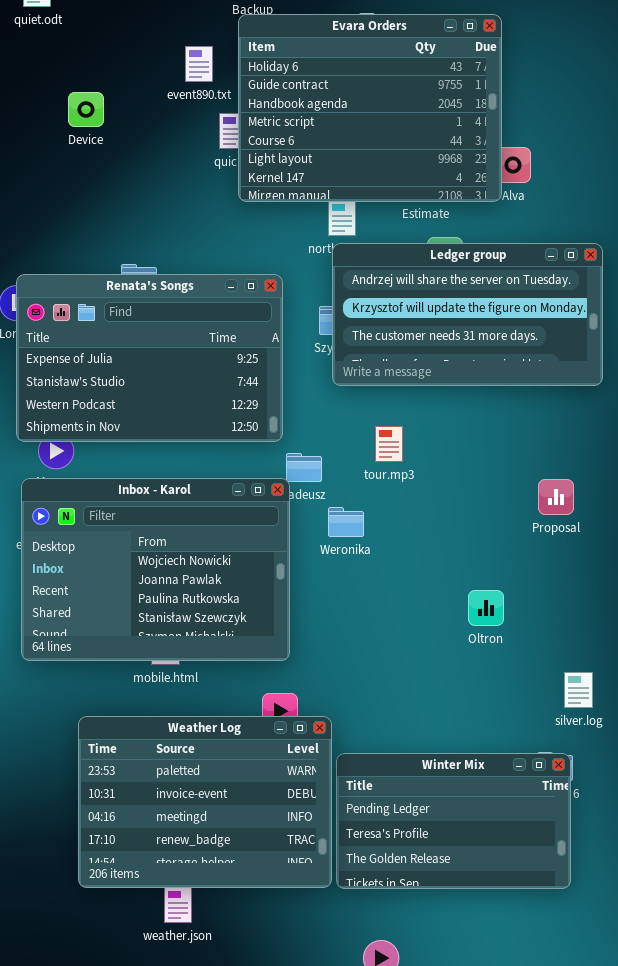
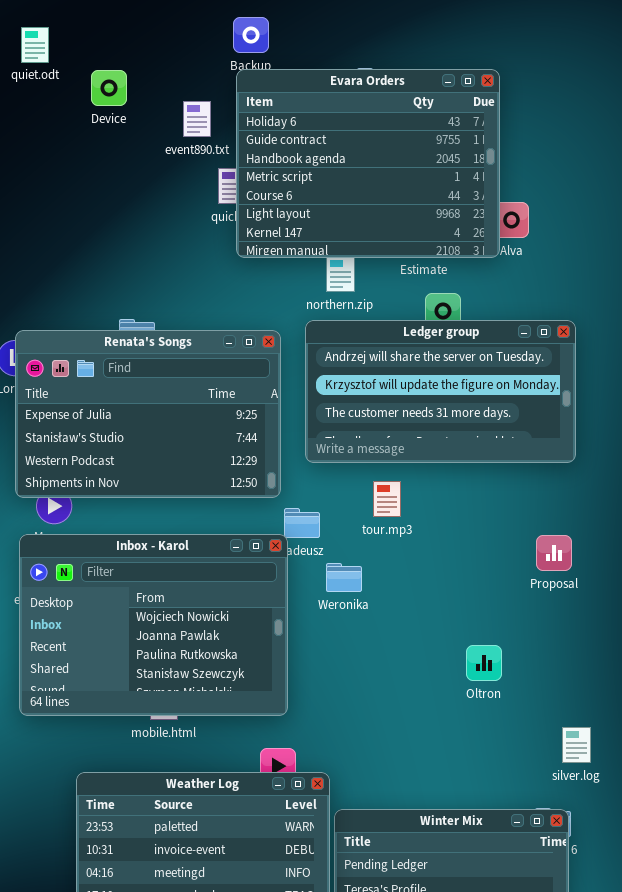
Device: [68,92,104,127] -> [91,70,127,106], moved
Ledger group: [332,243,603,386] -> [305,320,576,463], moved

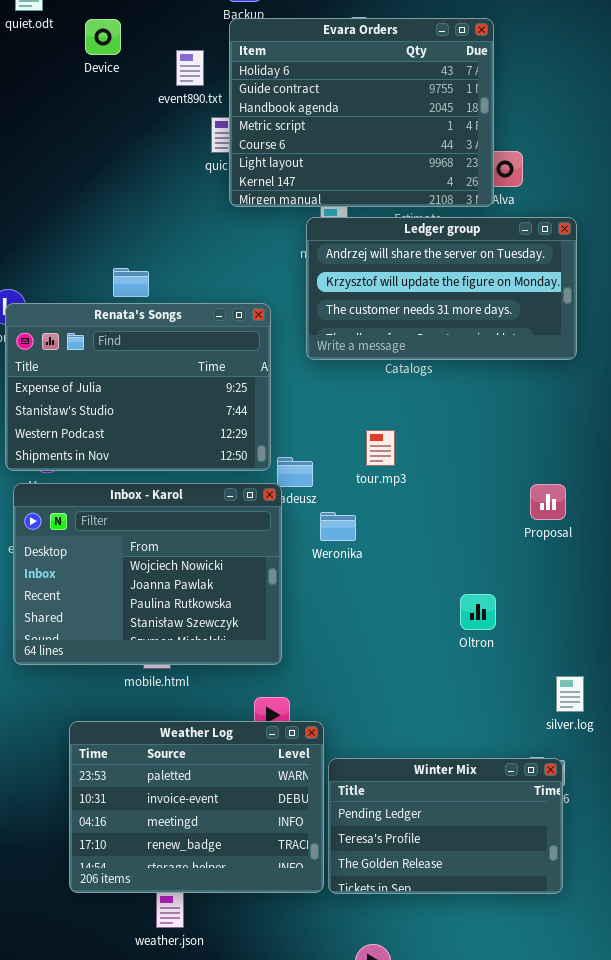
Ledger group: [305,320,576,463] -> [306,217,577,360], moved
Renata's Songs: [15,330,281,498] -> [5,303,271,471], moved

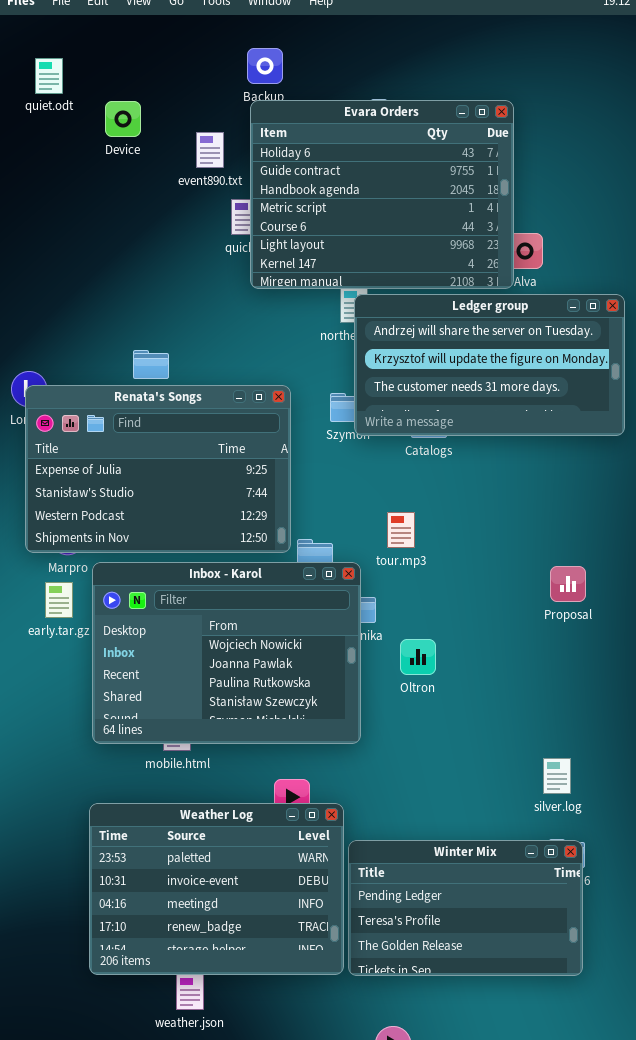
Ledger group: [306,217,577,360] -> [354,294,625,436], moved
Inbox - Karol: [13,483,282,665] -> [92,562,361,744], moved
Oltron: [460,594,496,630] -> [400,639,436,675], moved
silver.log: [556,676,584,712] -> [543,758,571,794], moved

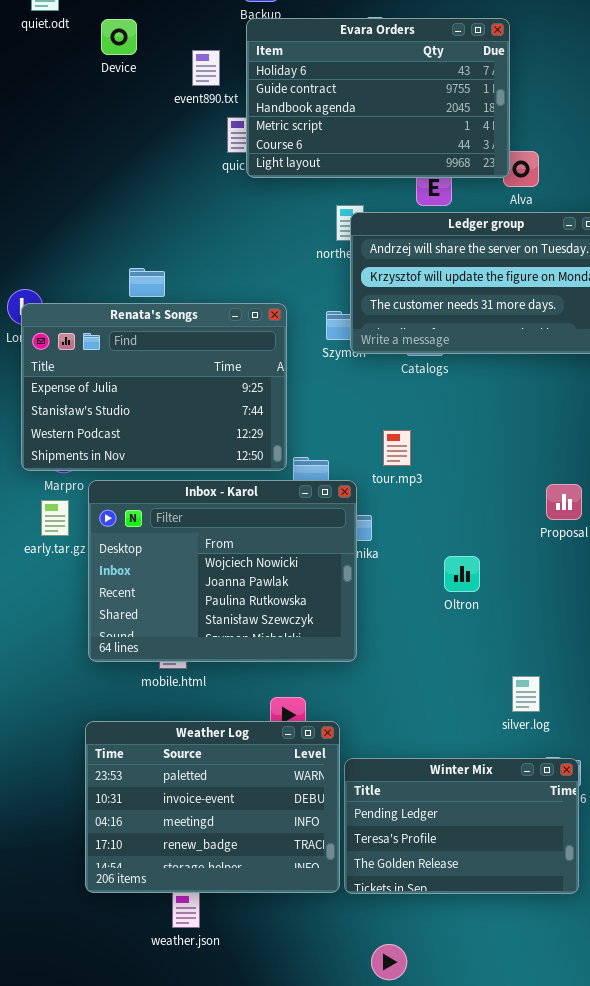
Evara Orders: [250,100,514,289] -> [246,18,510,178], resized
Oltron: [400,639,436,675] -> [444,556,480,592], moved
silver.log: [543,758,571,794] -> [512,676,540,712], moved

